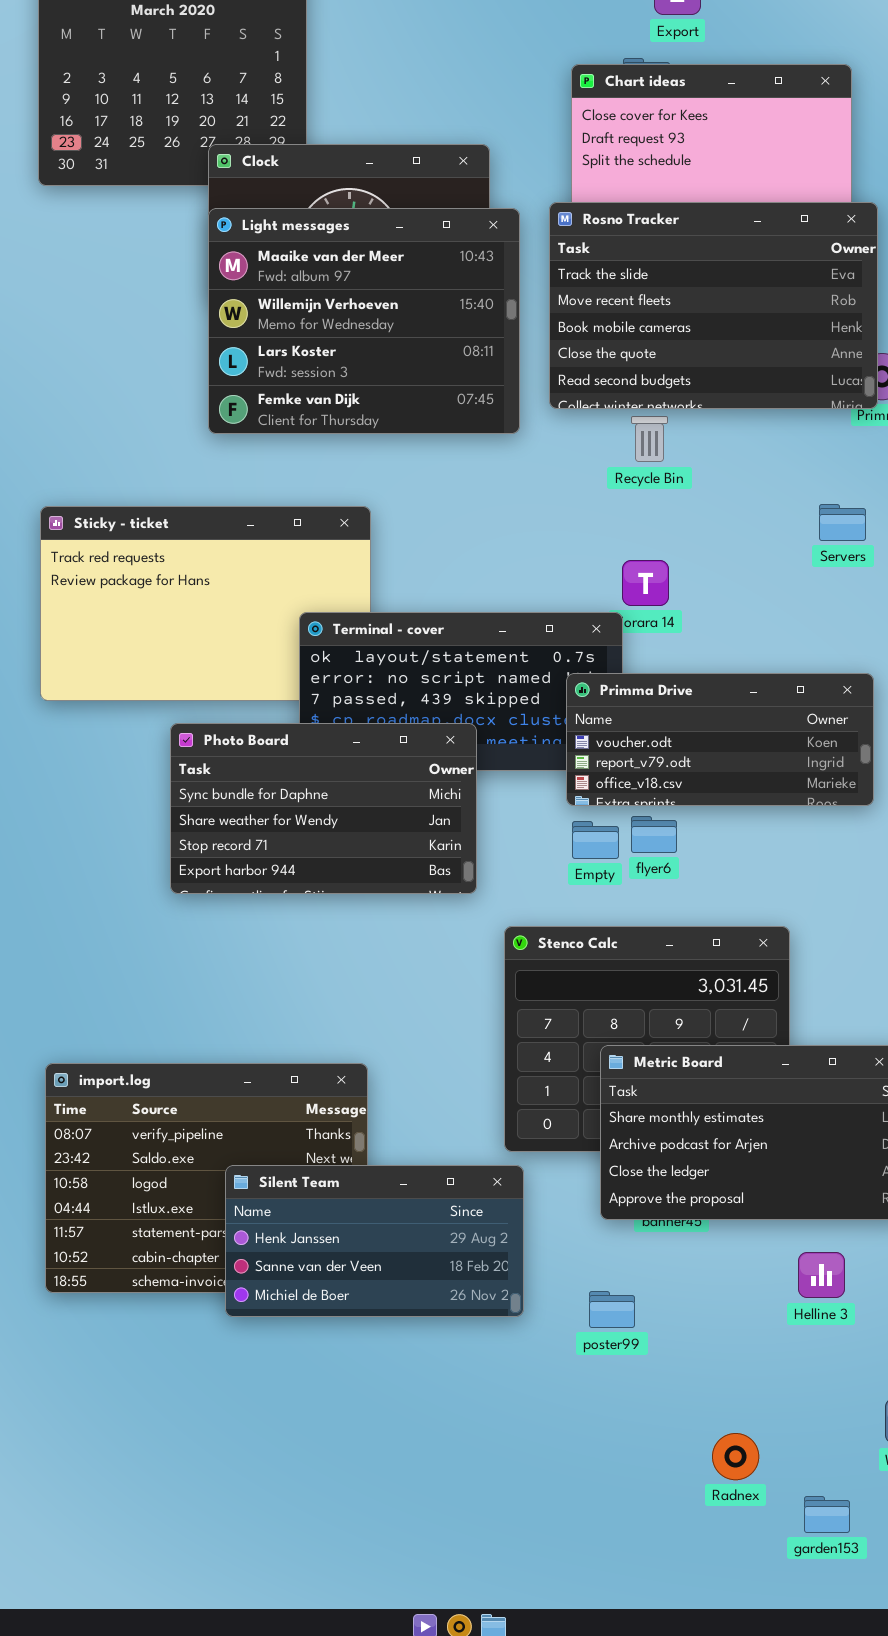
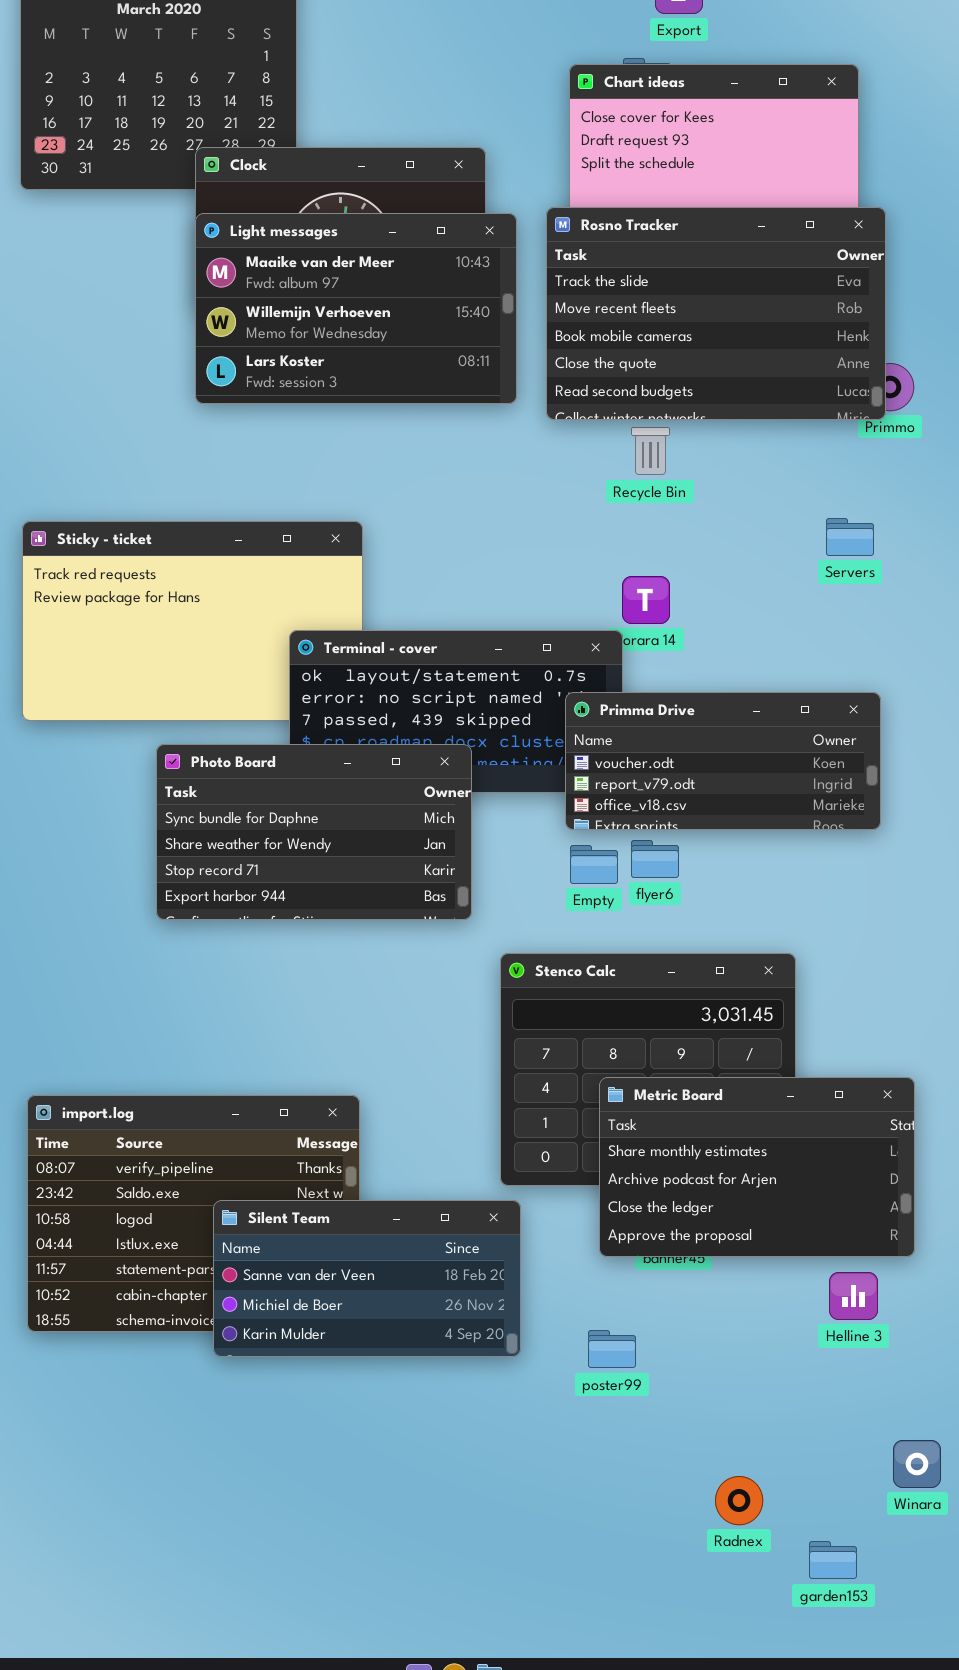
Light messages: [208,208,520,434] -> [195,213,517,404], resized
Silent Team: [225,1165,524,1317] -> [213,1200,521,1357], scrolled down 1 row
Helline 3: [798,1252,845,1298] -> [829,1272,878,1320], moved

